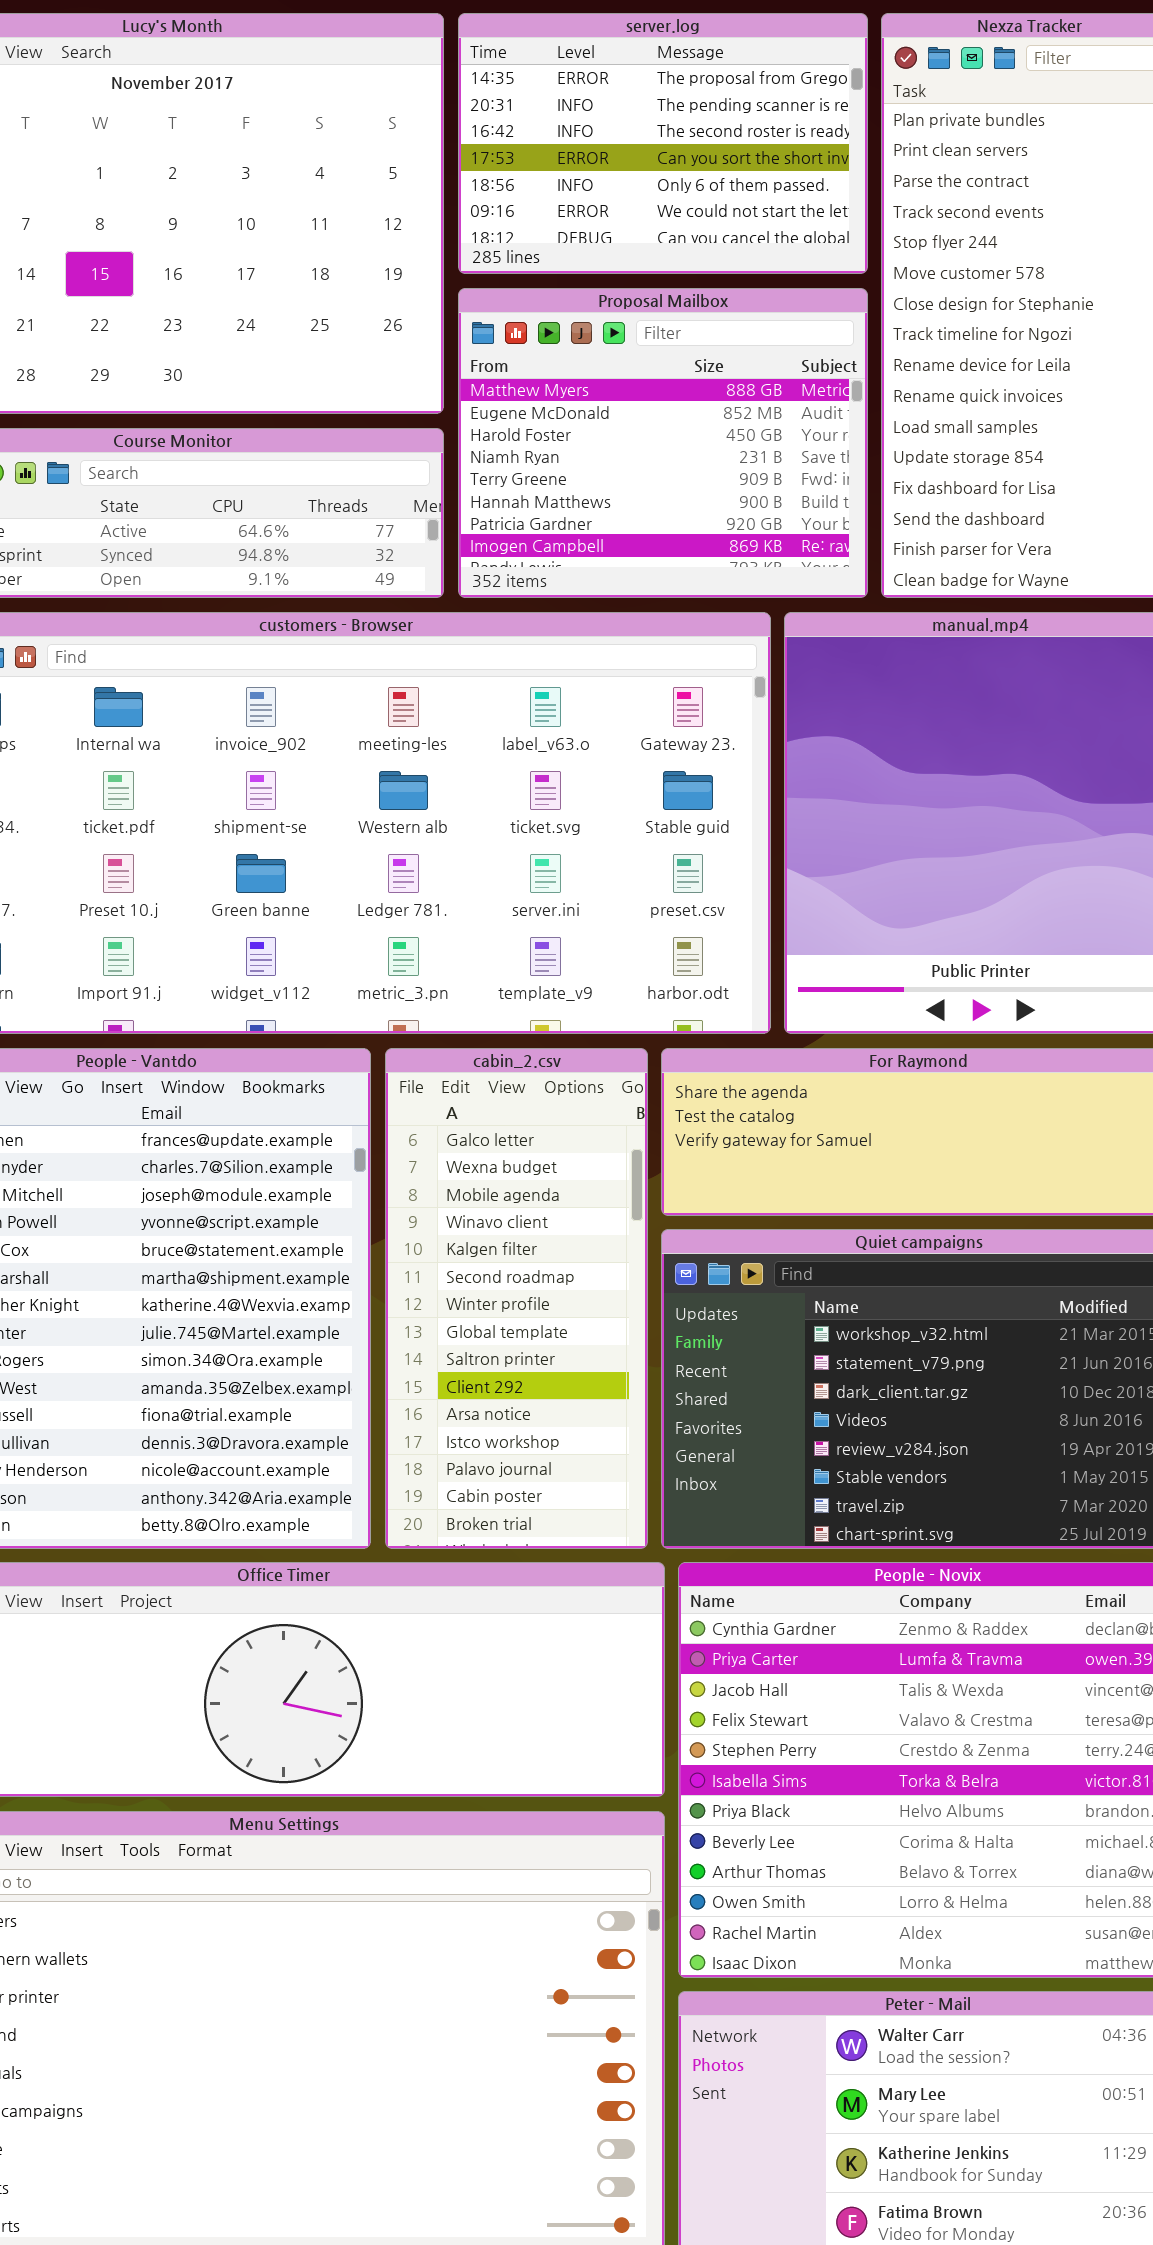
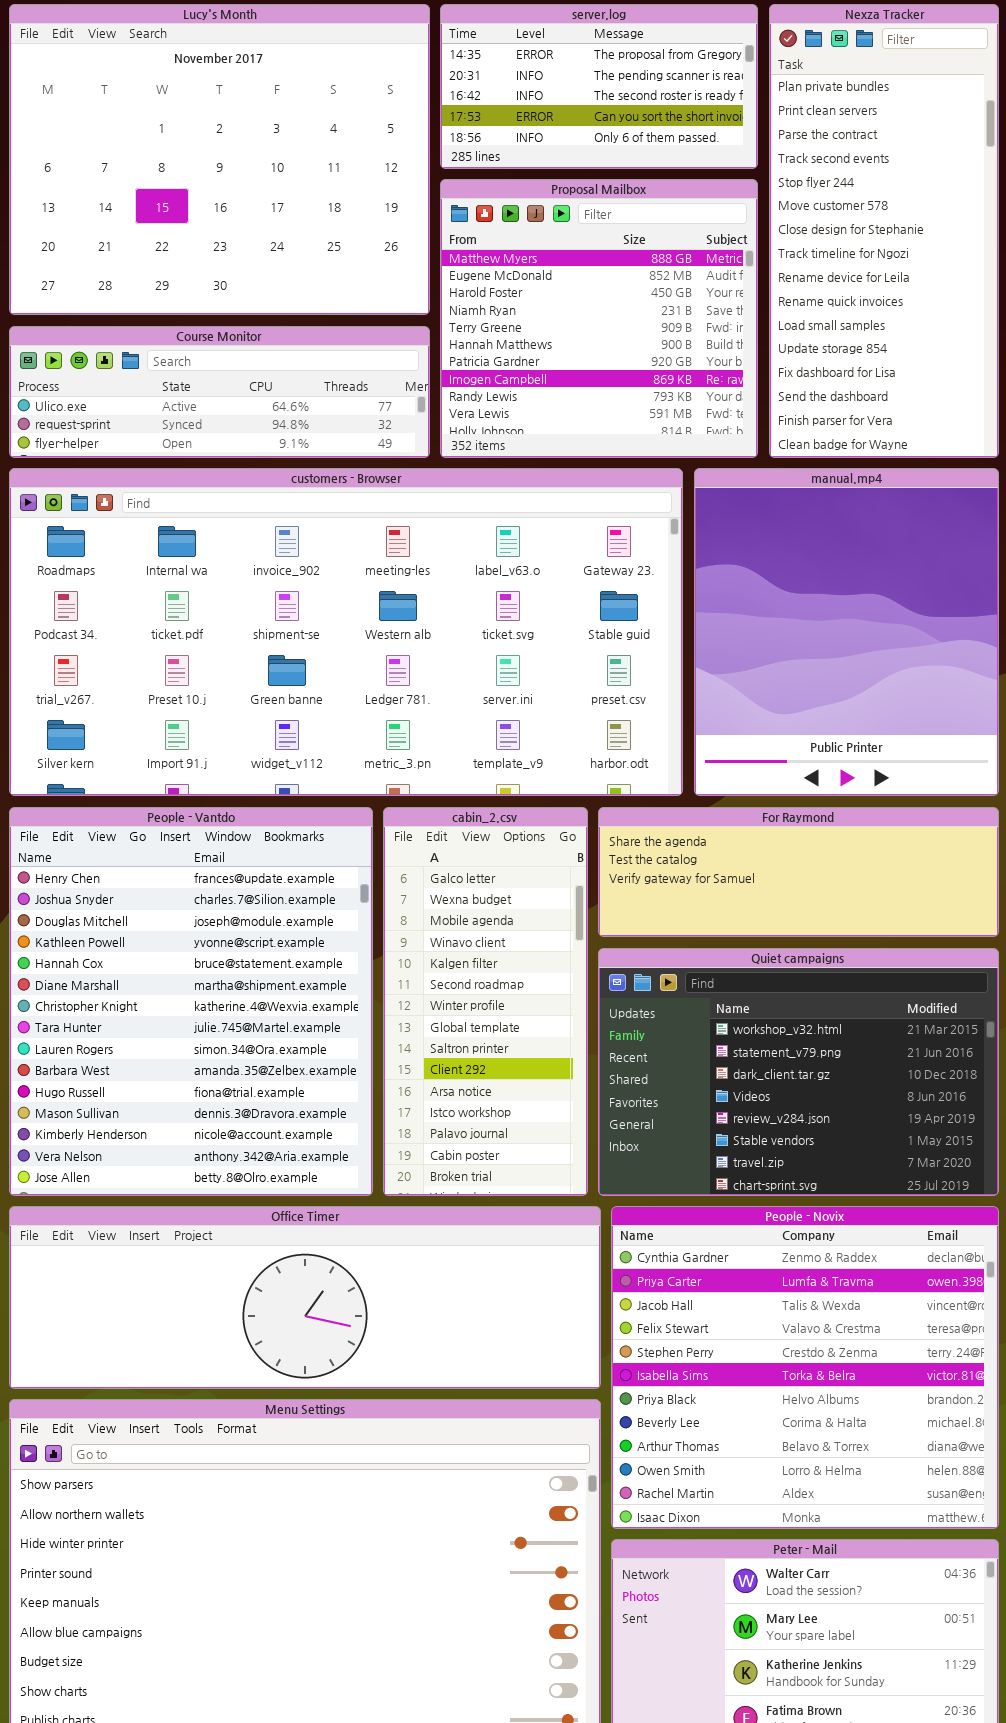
server.log: [458,13,868,274] -> [440,4,758,169], resized
Proposal Mailbox: [458,288,868,598] -> [440,179,758,458], resized

